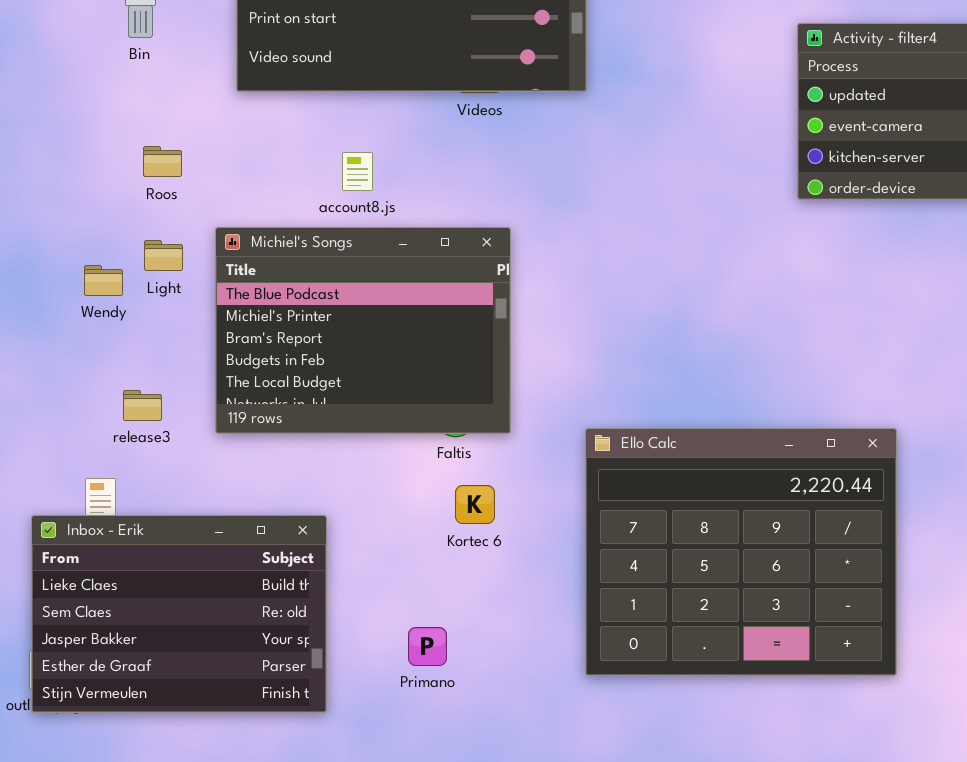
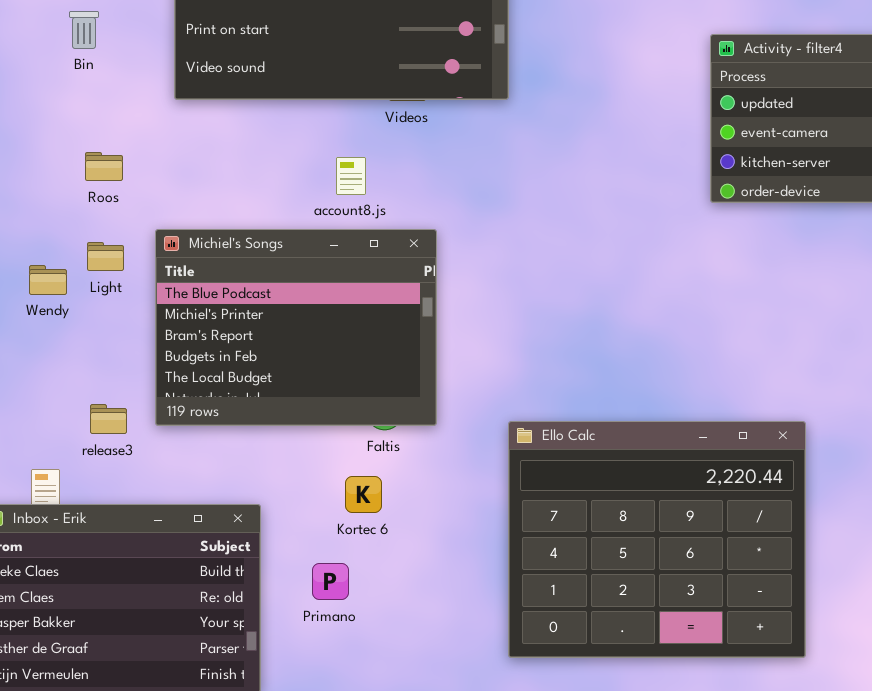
account8.js: [342,152,373,191] -> [336,157,366,195], moved
release3: [123,390,162,421] -> [90,404,127,434], moved
Kortec 6: [455,485,495,524] -> [345,476,382,513], moved
Primano: [408,627,447,666] -> [312,563,349,600], moved

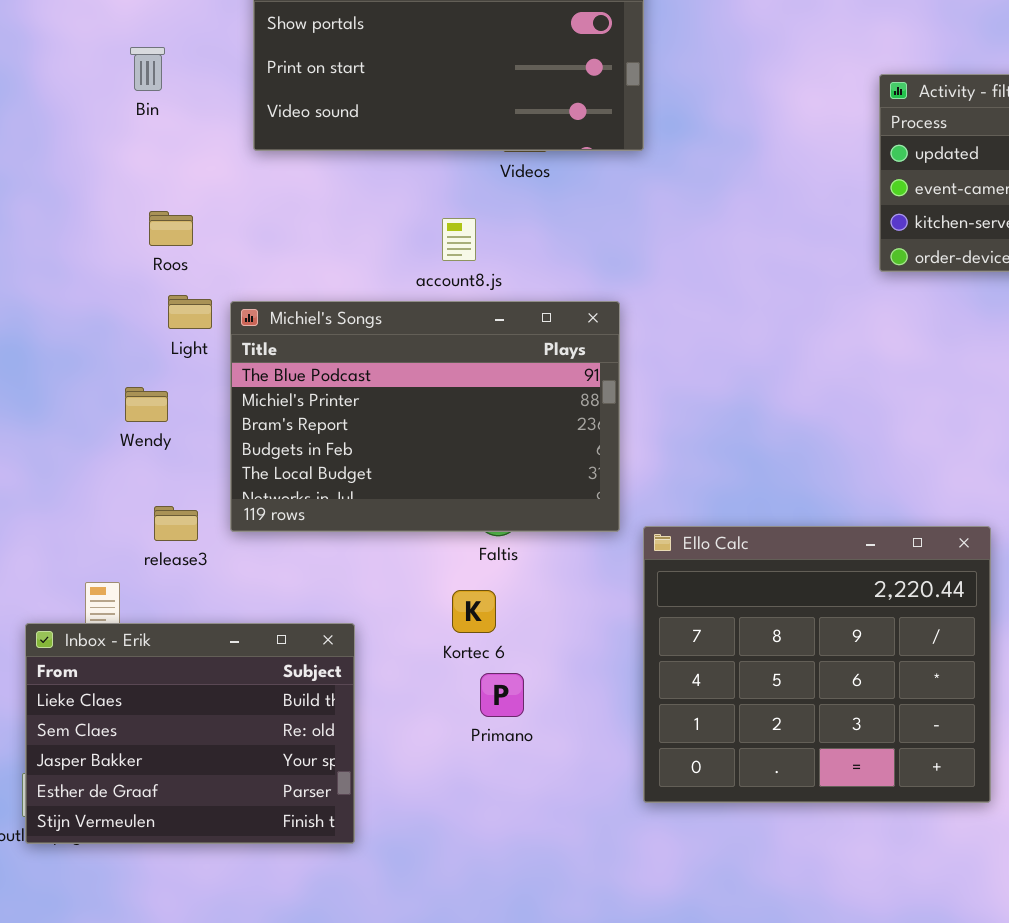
Michiel's Songs: [155,229,437,426] -> [230,301,620,532], resized
Light: [87,242,124,271] -> [168,295,212,329], moved
Wendy: [29,265,67,295] -> [125,387,168,422], moved
Primano: [312,563,349,600] -> [480,673,524,717], moved

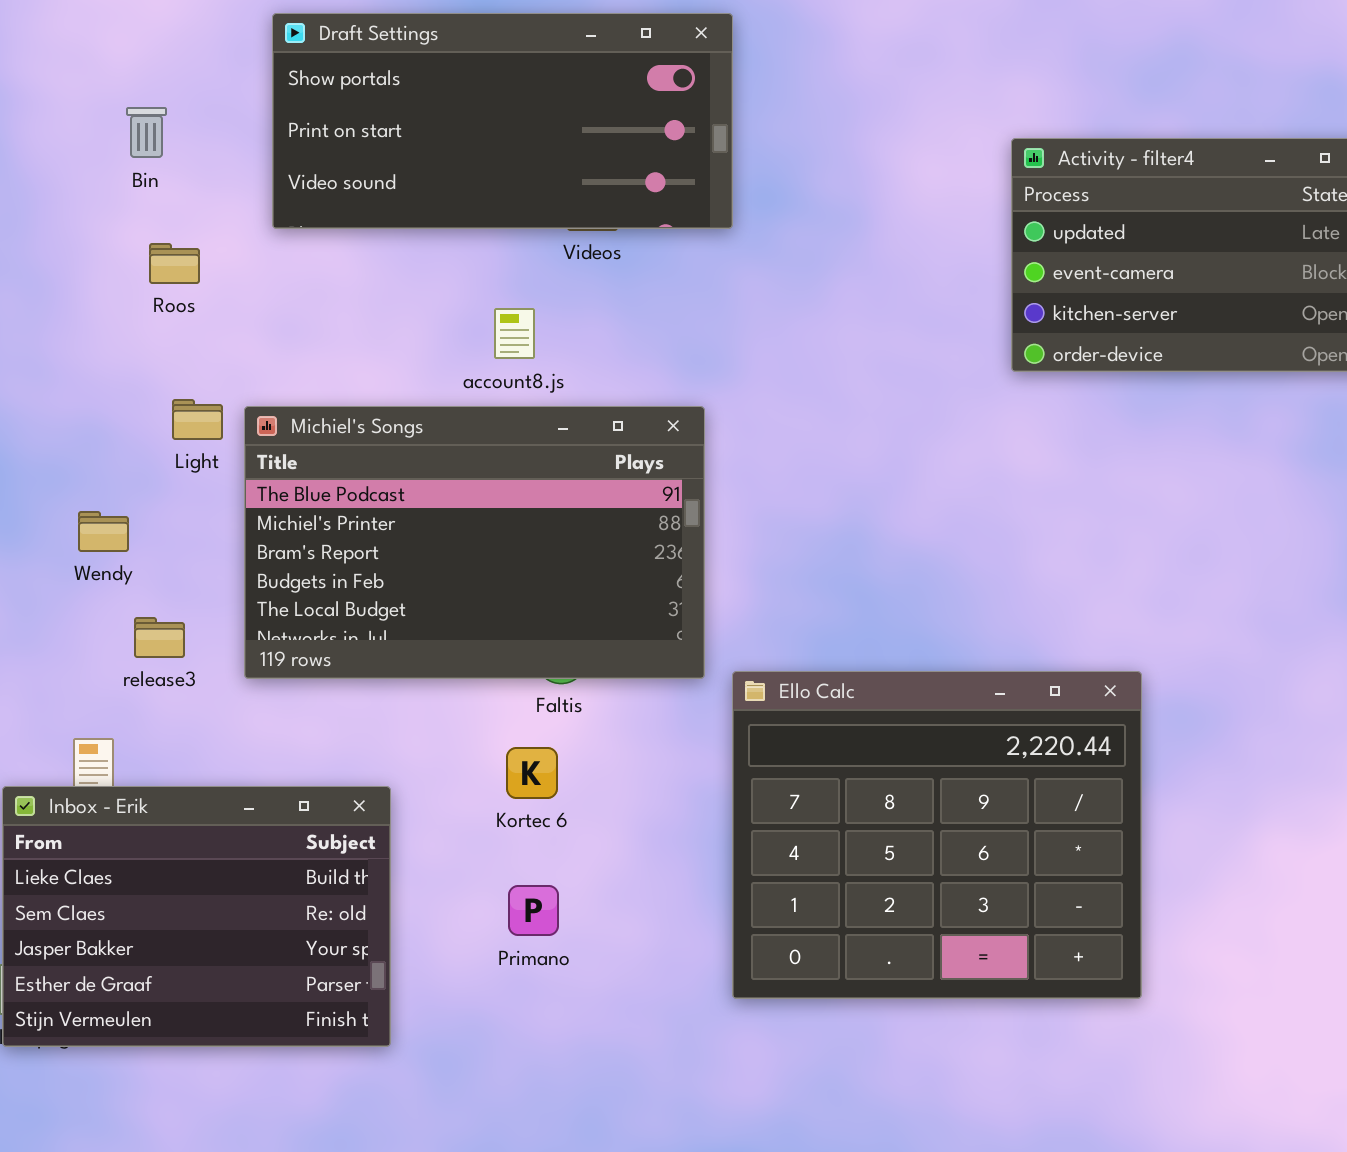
Roos: [149,211,193,246] -> [149,243,200,284], moved
Wendy: [125,387,168,422] -> [78,511,129,552], moved
release3: [154,506,198,541] -> [134,617,185,658], moved
Primano: [480,673,524,717] -> [508,885,559,936], moved

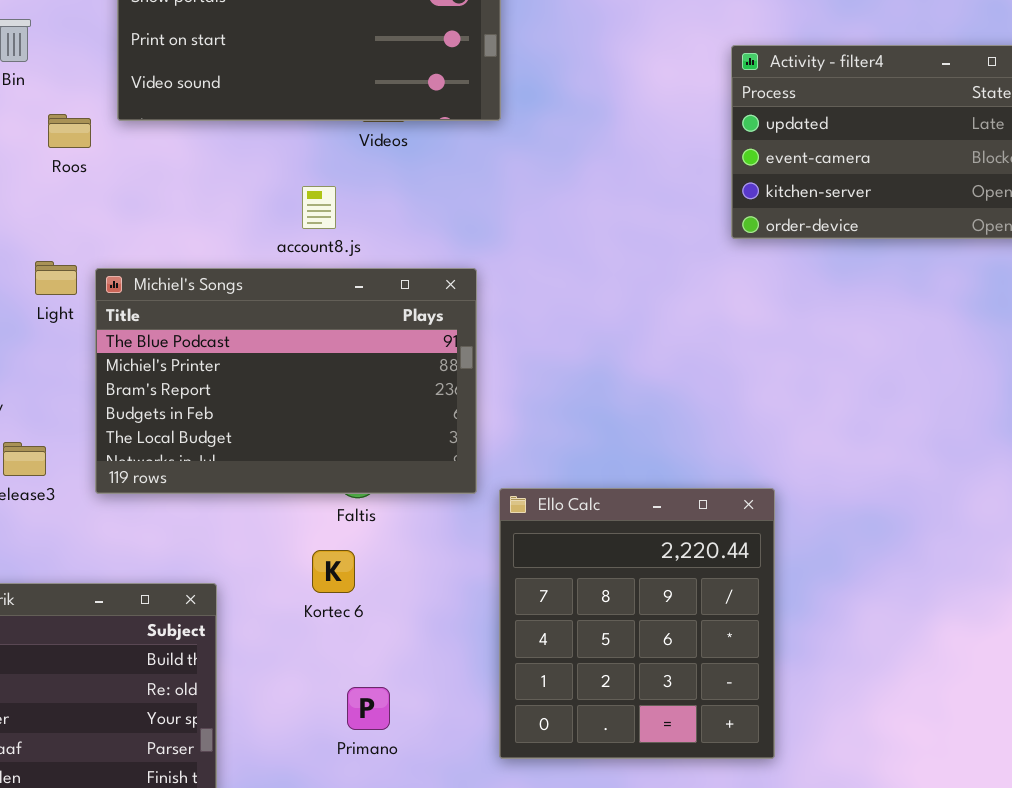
Roos: [149,243,200,284] -> [48,114,91,148], moved
Ello Calc: [732,671,1142,999] -> [499,488,775,759], resized
Primano: [508,885,559,936] -> [347,687,390,730], moved

